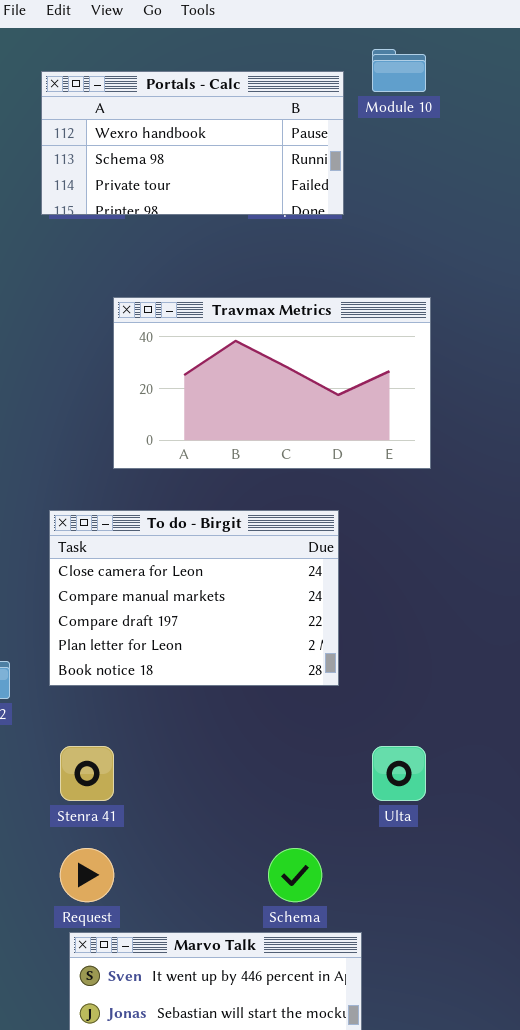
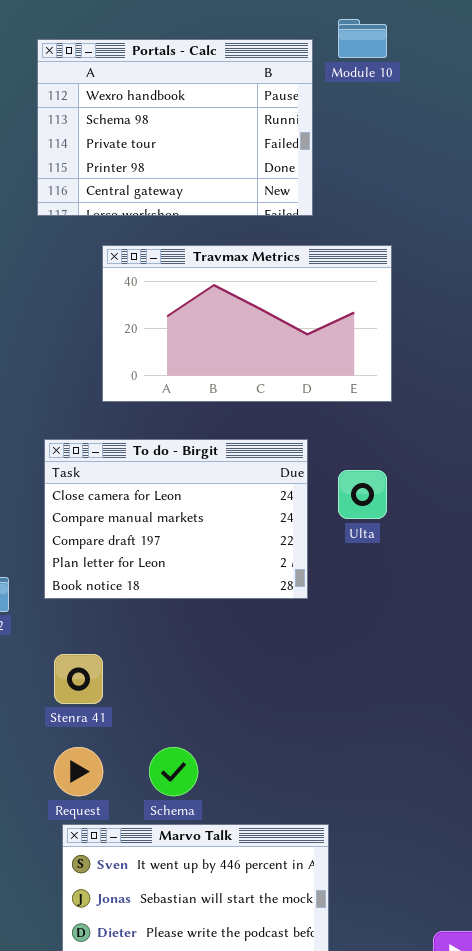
Portals - Calc: [41,71,344,215] -> [37,39,313,216], resized
Ulta: [372,746,426,801] -> [338,470,387,519], moved
Schema: [268,848,322,902] -> [149,747,198,796], moved

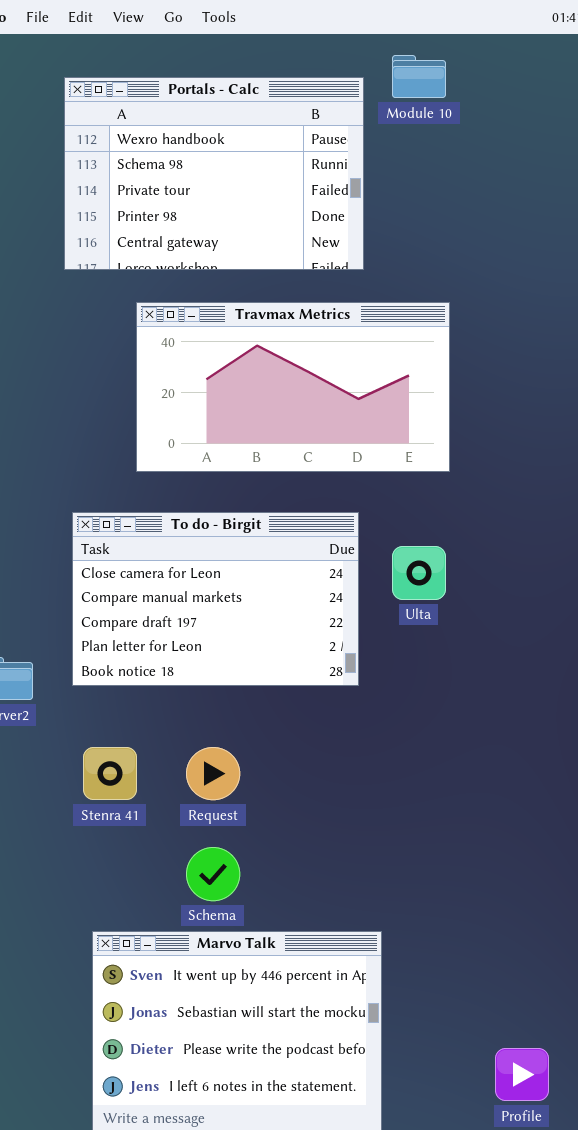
Request: [54,747,103,796] -> [186,747,240,800], moved

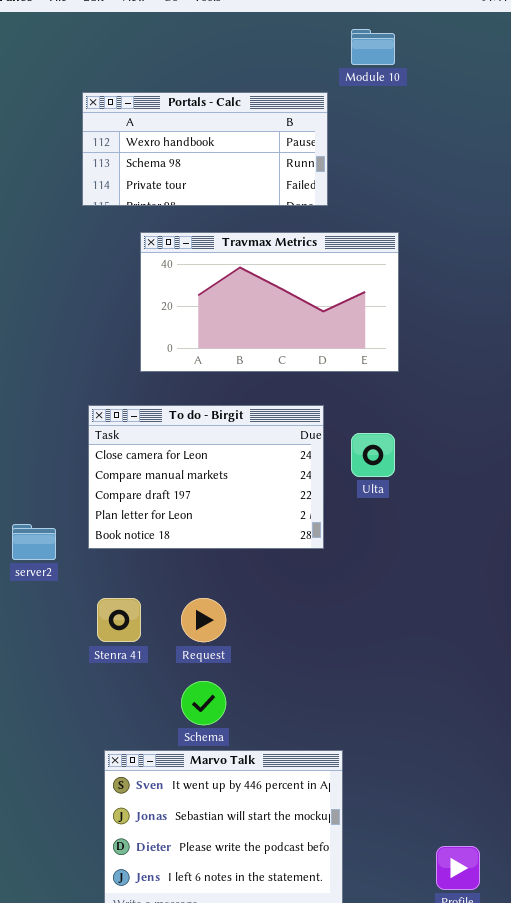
Portals - Calc: [64,77,364,270] -> [82,92,328,206], resized

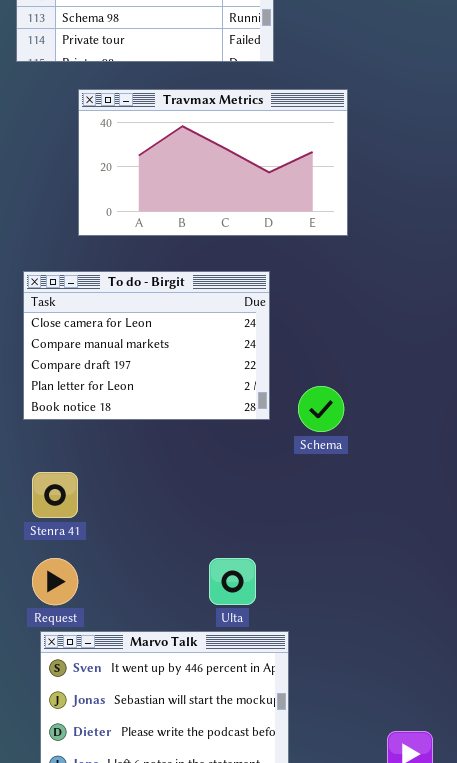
Ulta: [351,433,395,477] -> [209,558,256,605], moved
Request: [181,598,226,642] -> [32,558,78,605], moved
Schema: [181,681,226,725] -> [298,386,344,432], moved

